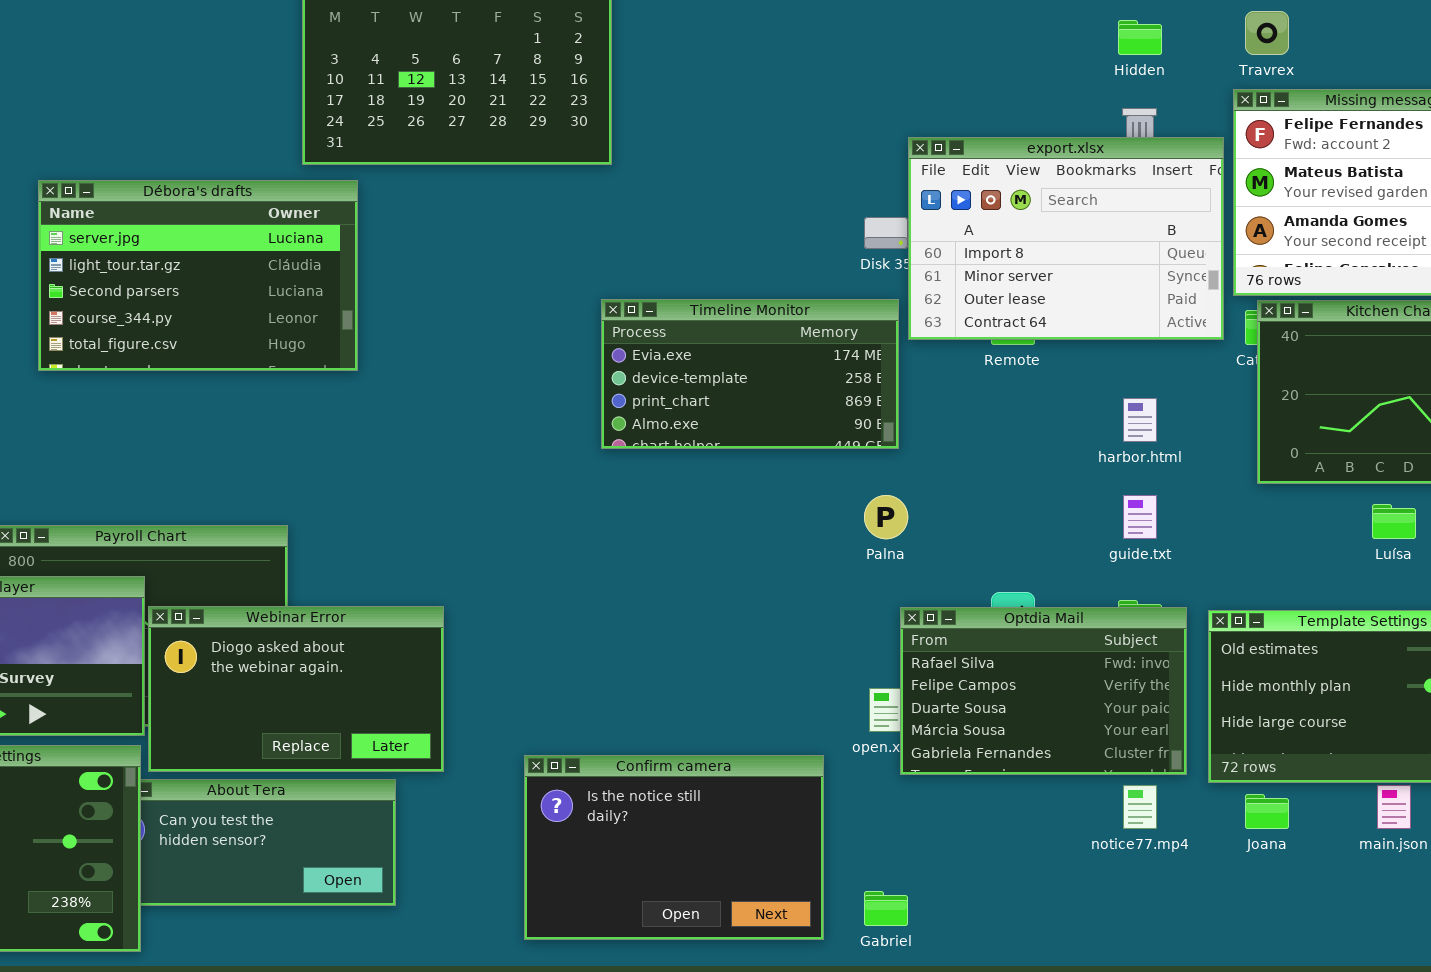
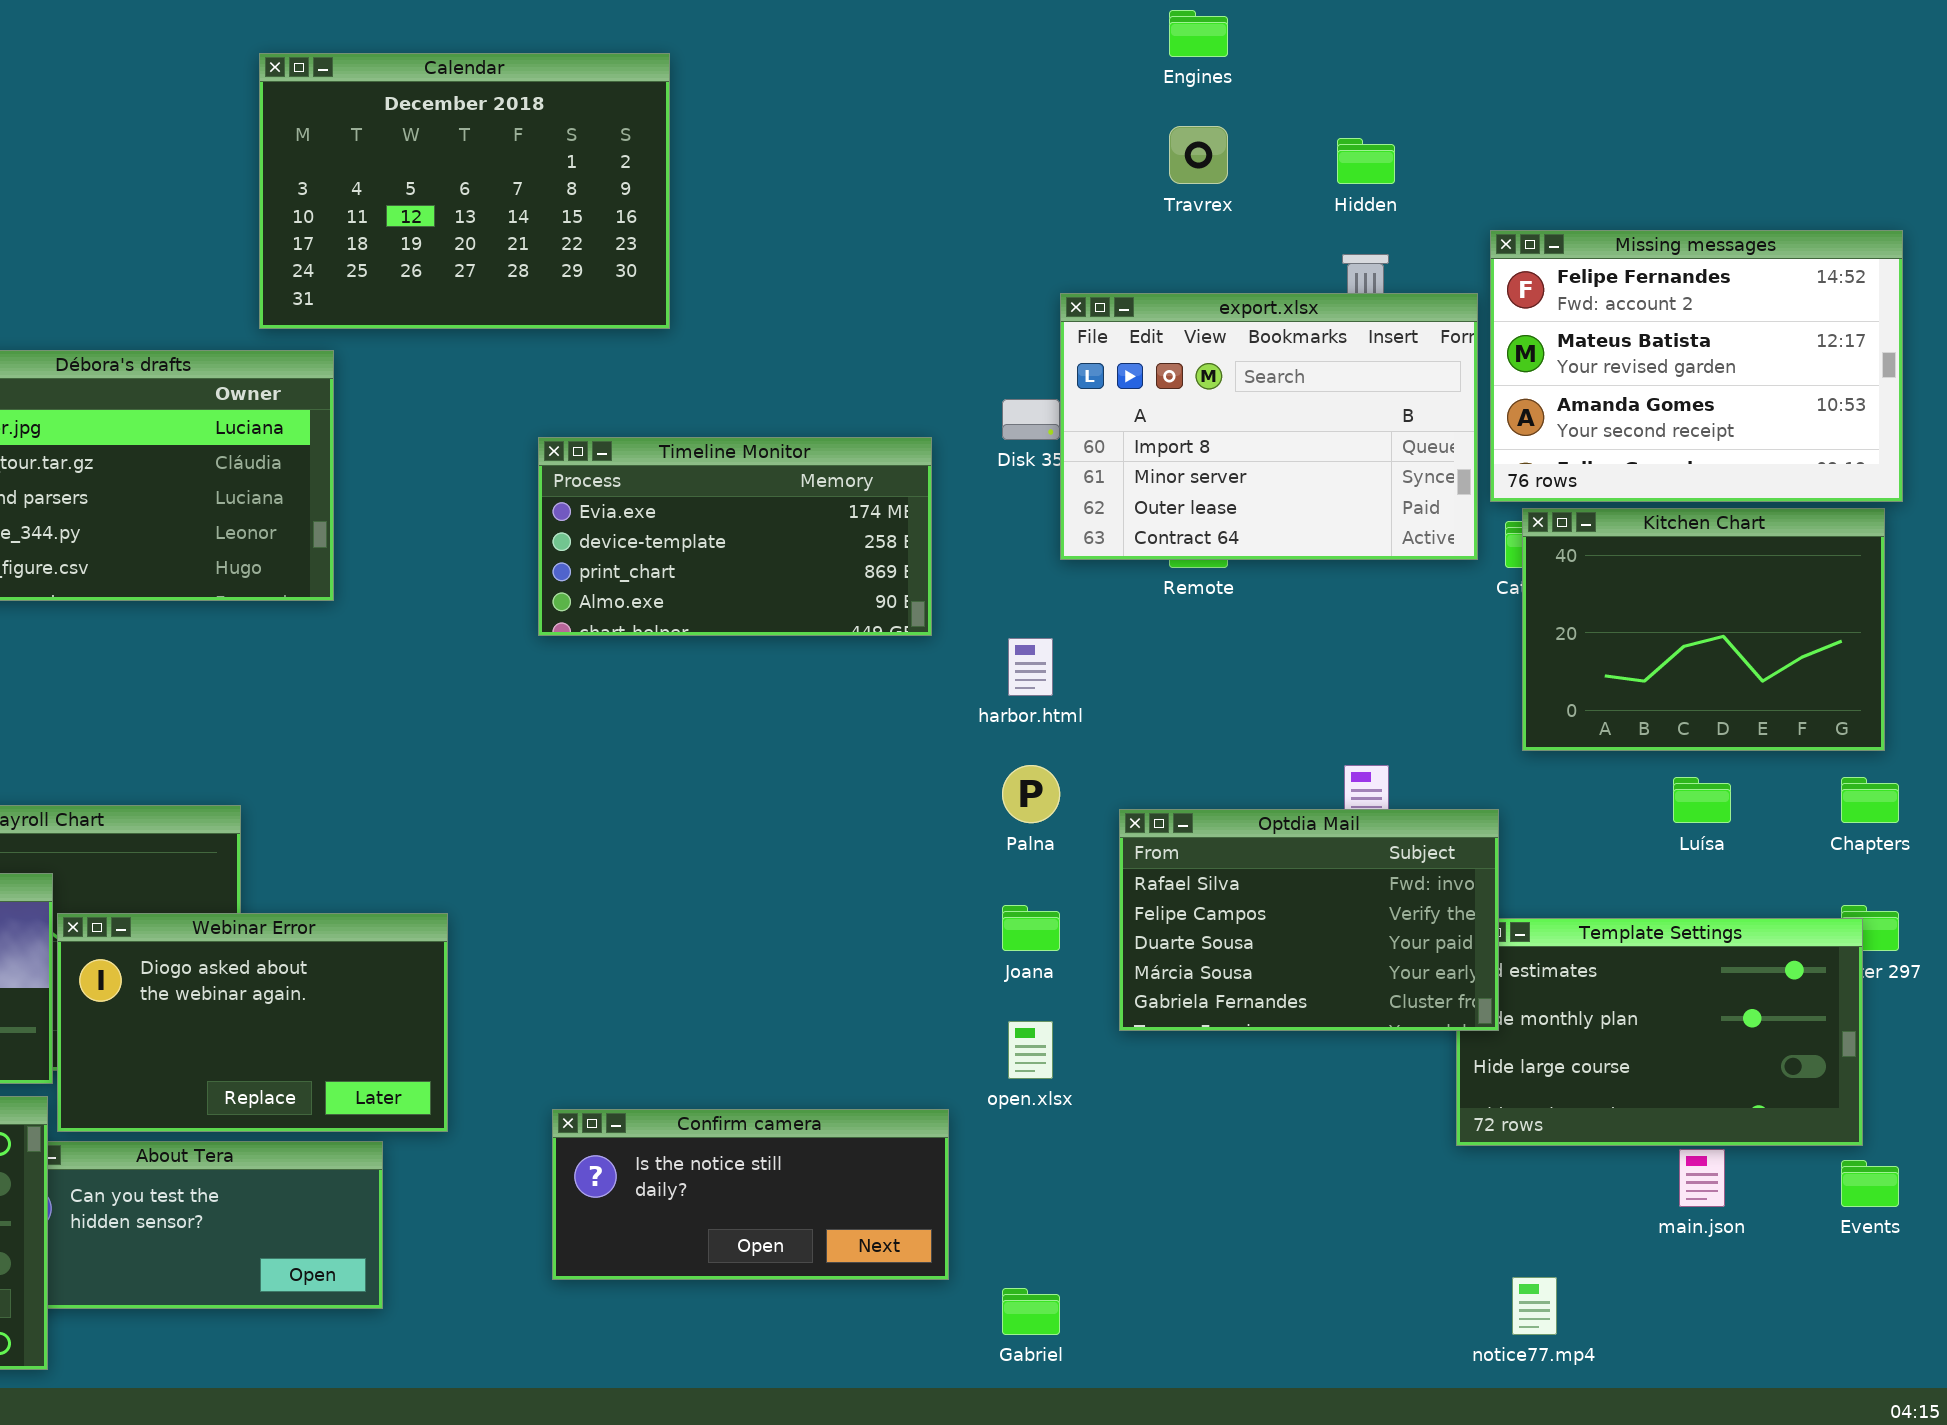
Travrex: [1245,11,1289,55] -> [1169,126,1228,184], moved
Timeline Monitor: [601,299,899,449] -> [538,437,932,636], moved
harbor.html: [1123,398,1157,442] -> [1008,638,1053,696], moved
Optdia Mail: [900,607,1187,775] -> [1119,809,1499,1031], moved
Confirm camera: [524,755,824,940] -> [552,1109,949,1280], resized
notice77.mp4: [1123,785,1157,829] -> [1512,1277,1557,1335], moved
Joana: [1245,794,1289,829] -> [1002,905,1060,951], moved

